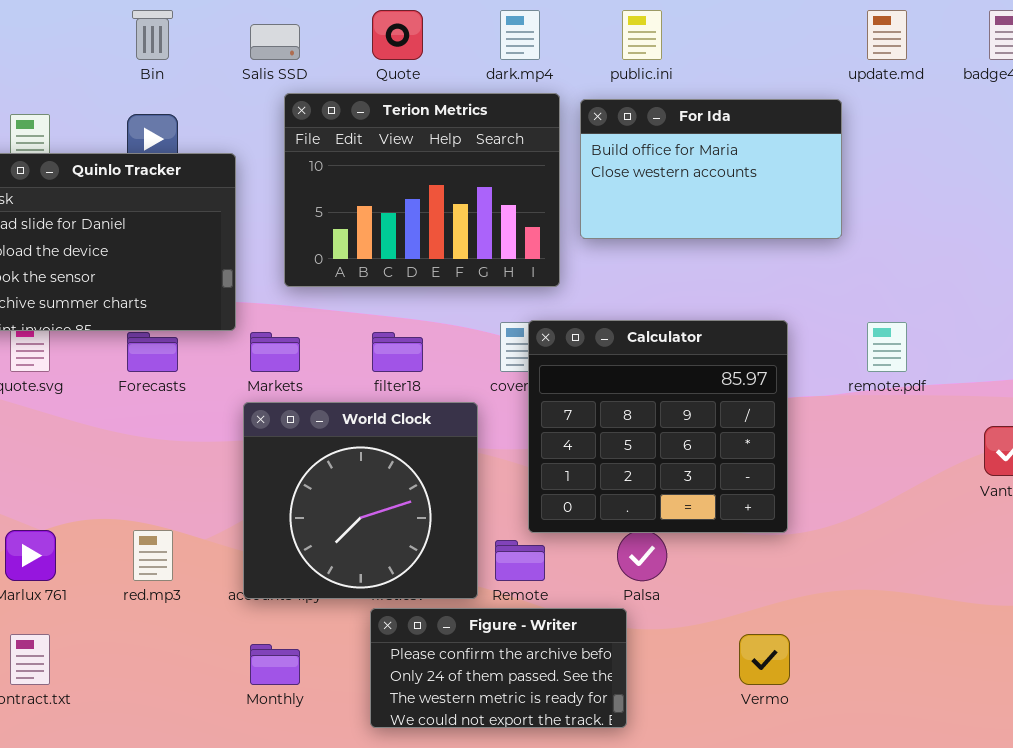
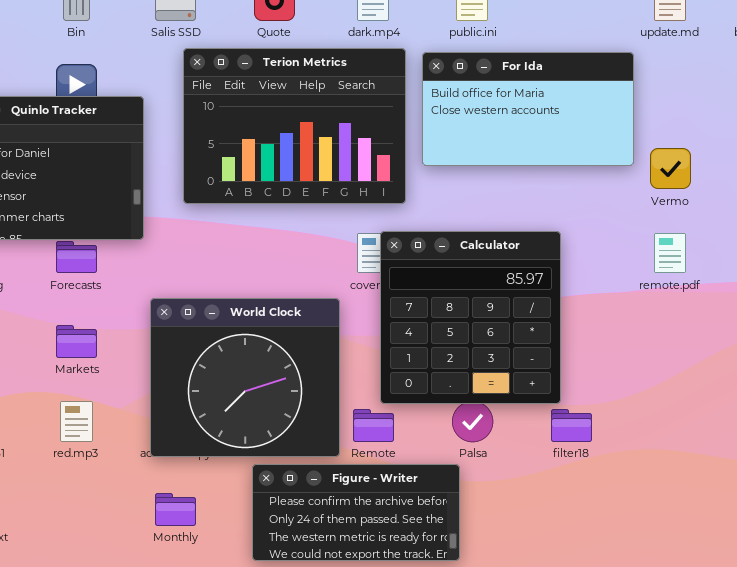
Calculator: [528,320,788,533] -> [380,231,561,404], resized
Markets: [250,332,300,372] -> [56,325,97,358], moved
filter18: [372,332,423,372] -> [551,409,592,442], moved
Vermo: [739,634,790,685] -> [650,148,691,189], moved

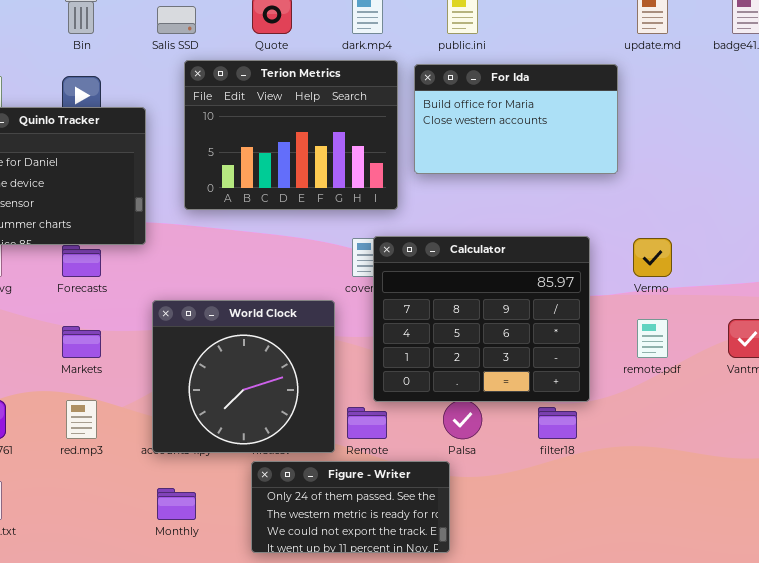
Vermo: [650,148,691,189] -> [633,238,672,277], moved
Calculator: [380,231,561,404] -> [373,236,590,402], resized
remote.pdf: [654,233,686,273] -> [637,319,668,358], moved
Figure - Writer: [252,464,460,561] -> [251,461,450,553], scrolled down 1 row

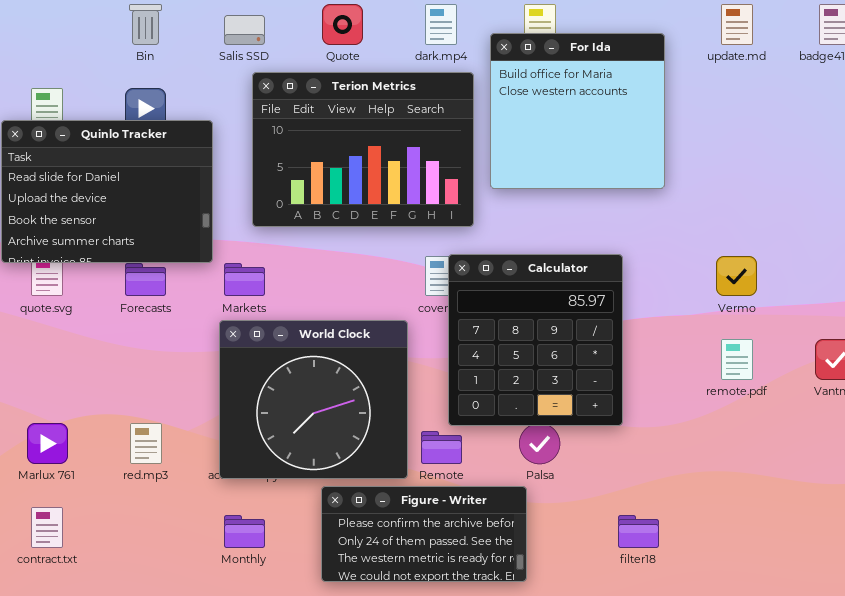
For Ida: [414,64,618,174] -> [490,33,665,189], resized
Calculator: [373,236,590,402] -> [448,254,623,426], resized
Markets: [62,326,101,358] -> [224,263,265,296], moved
filter18: [538,407,577,439] -> [618,515,659,548], moved
Figure - Writer: [251,461,450,553] -> [321,486,527,582], scrolled up 1 row

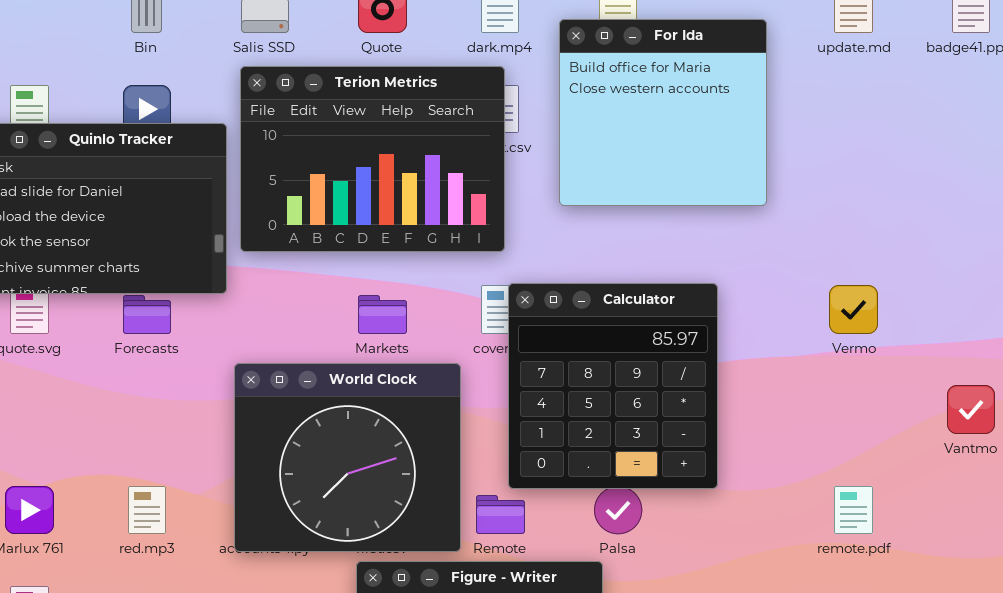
Terion Metrics: [252,72,474,227] -> [240,66,505,252], moved
Markets: [224,263,265,296] -> [358,295,407,334], moved
remote.pdf: [721,339,753,380] -> [834,486,873,534], moved

